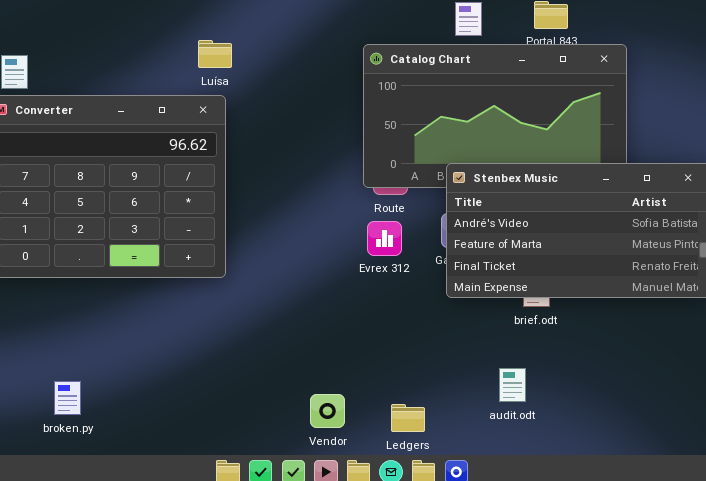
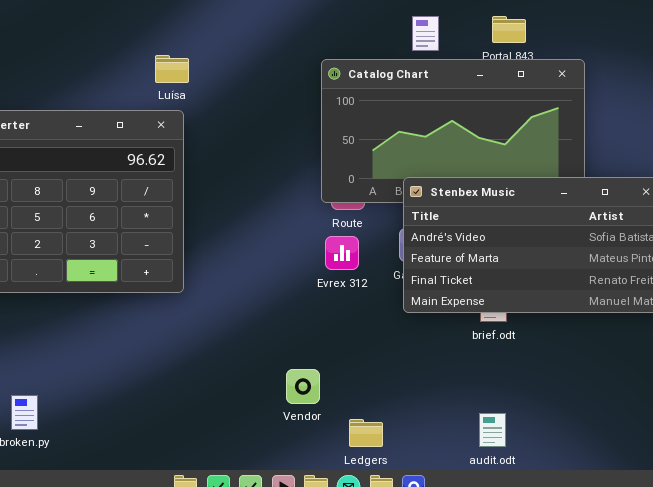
audit.odt: [499,368,526,402] -> [479,413,506,447], moved
Vendor: [310,394,345,428] -> [286,369,320,404], moved

